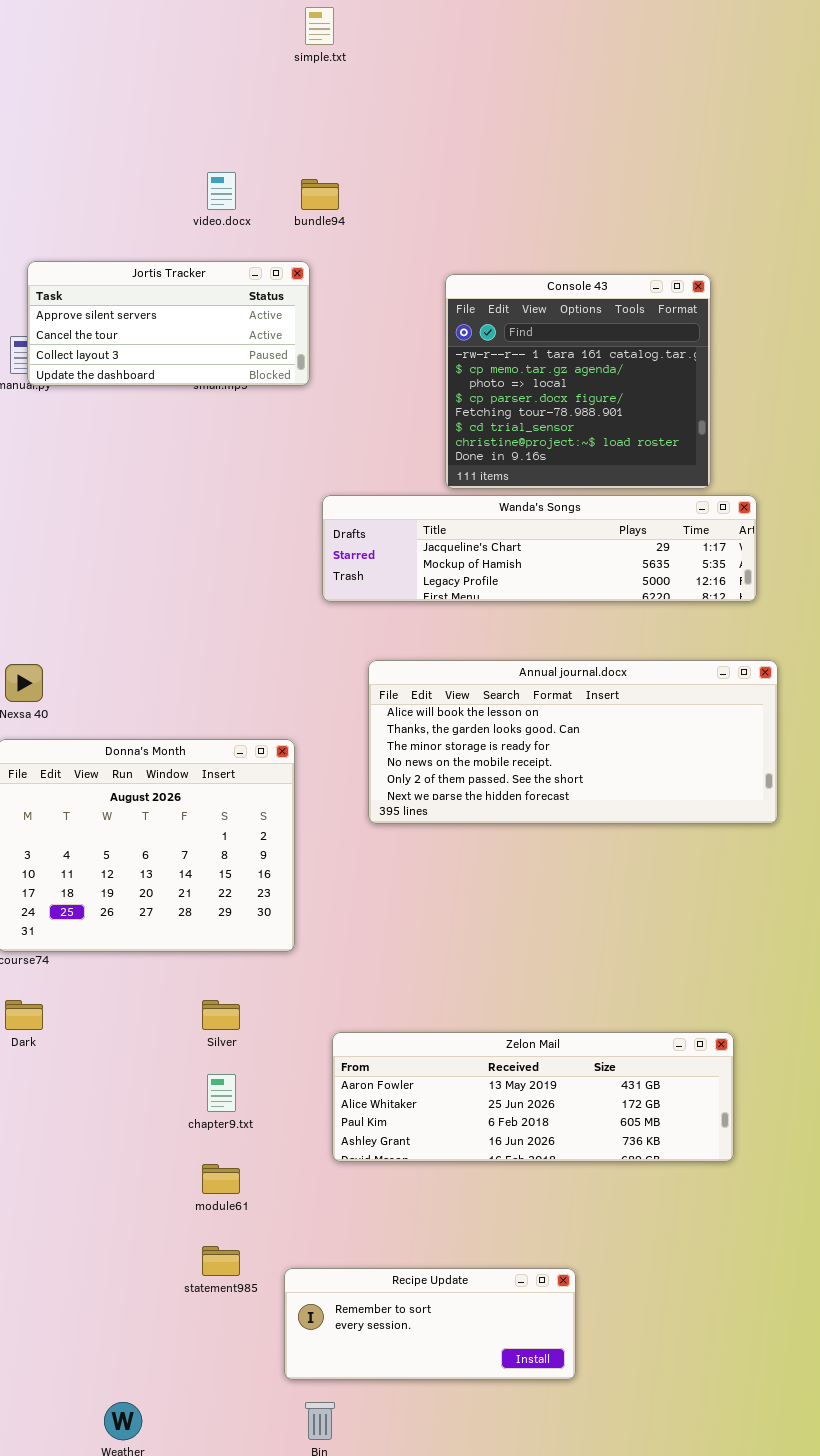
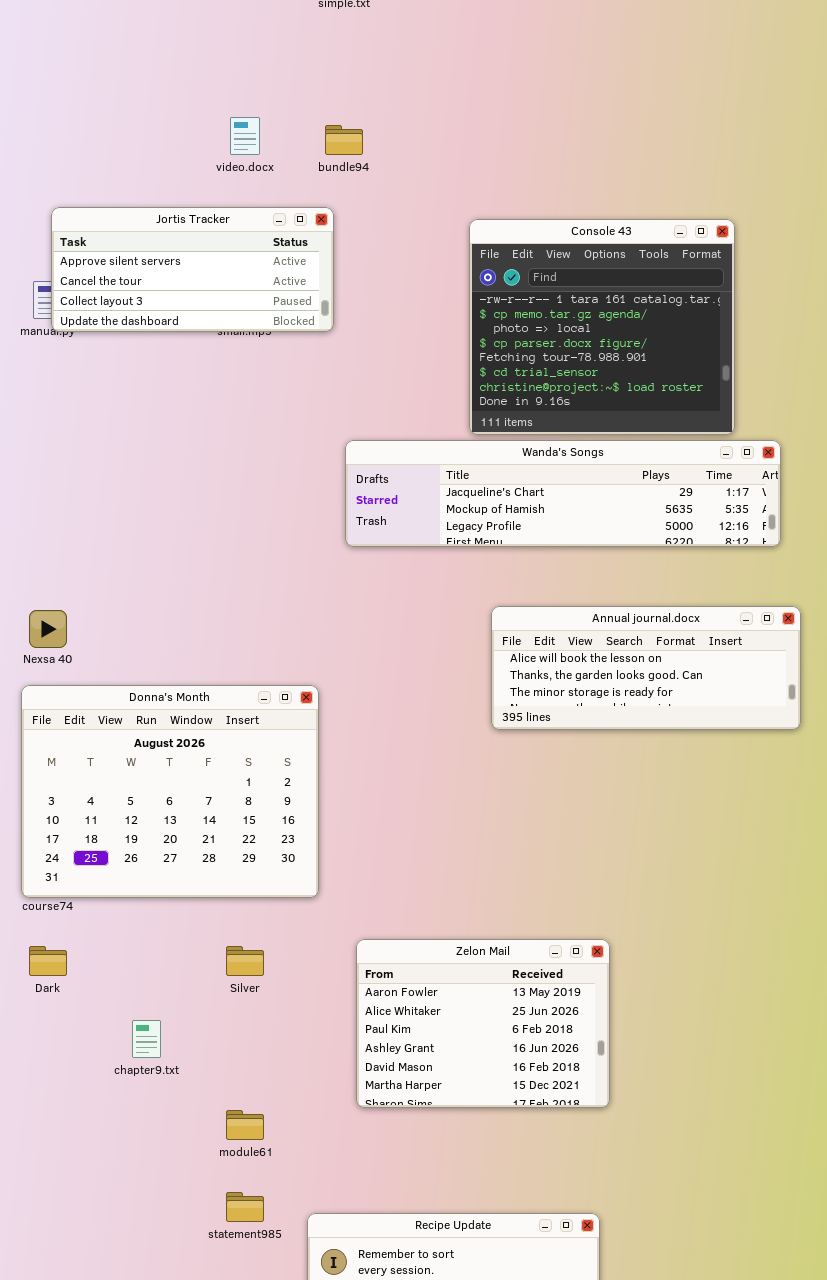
Annual journal.docx: [368,660,778,824] -> [491,606,801,730], resized
Zelon Mail: [332,1032,734,1162] -> [356,939,610,1108], resized
chapter9.txt: [207,1074,236,1112] -> [132,1020,161,1058], moved

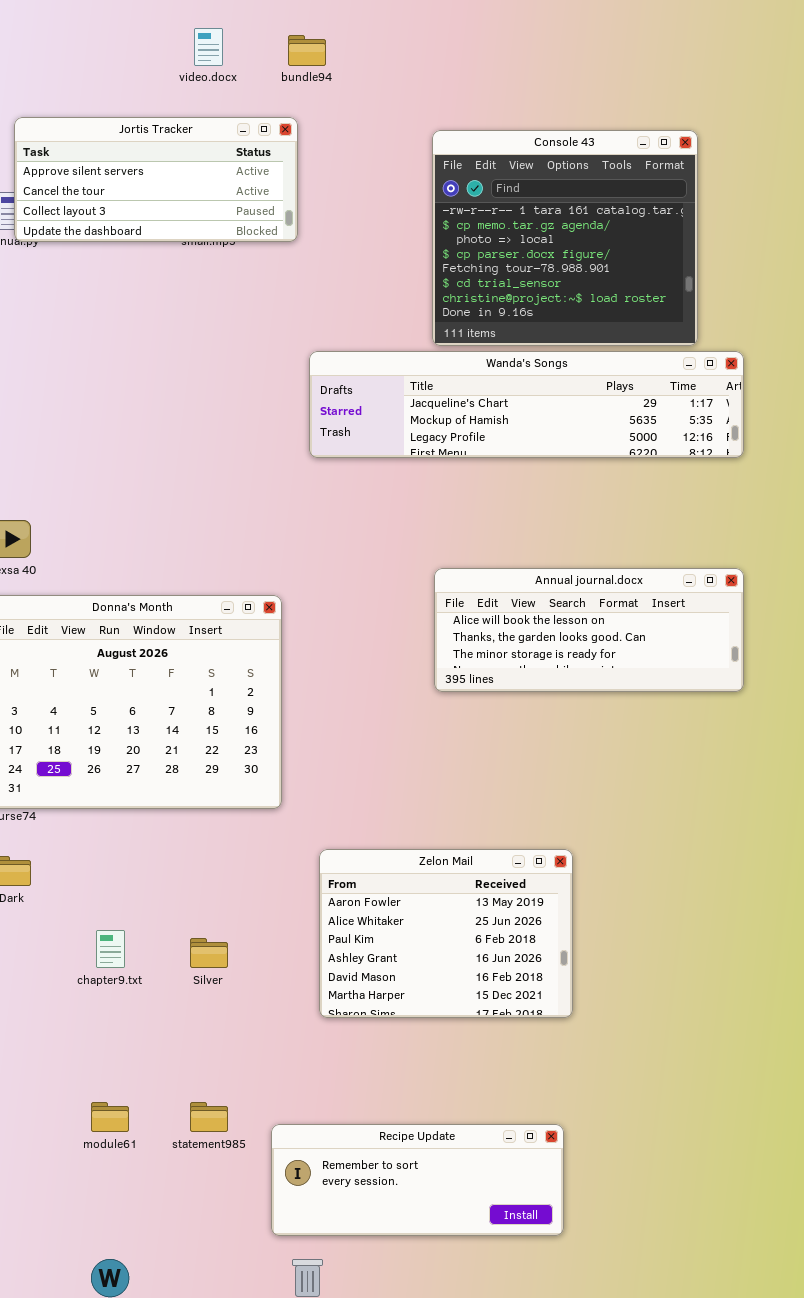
Annual journal.docx: [491,606,801,730] -> [434,568,744,692], moved
Silver: [226,946,264,976] -> [190,938,228,968], moved
module61: [226,1110,264,1140] -> [91,1102,129,1132], moved

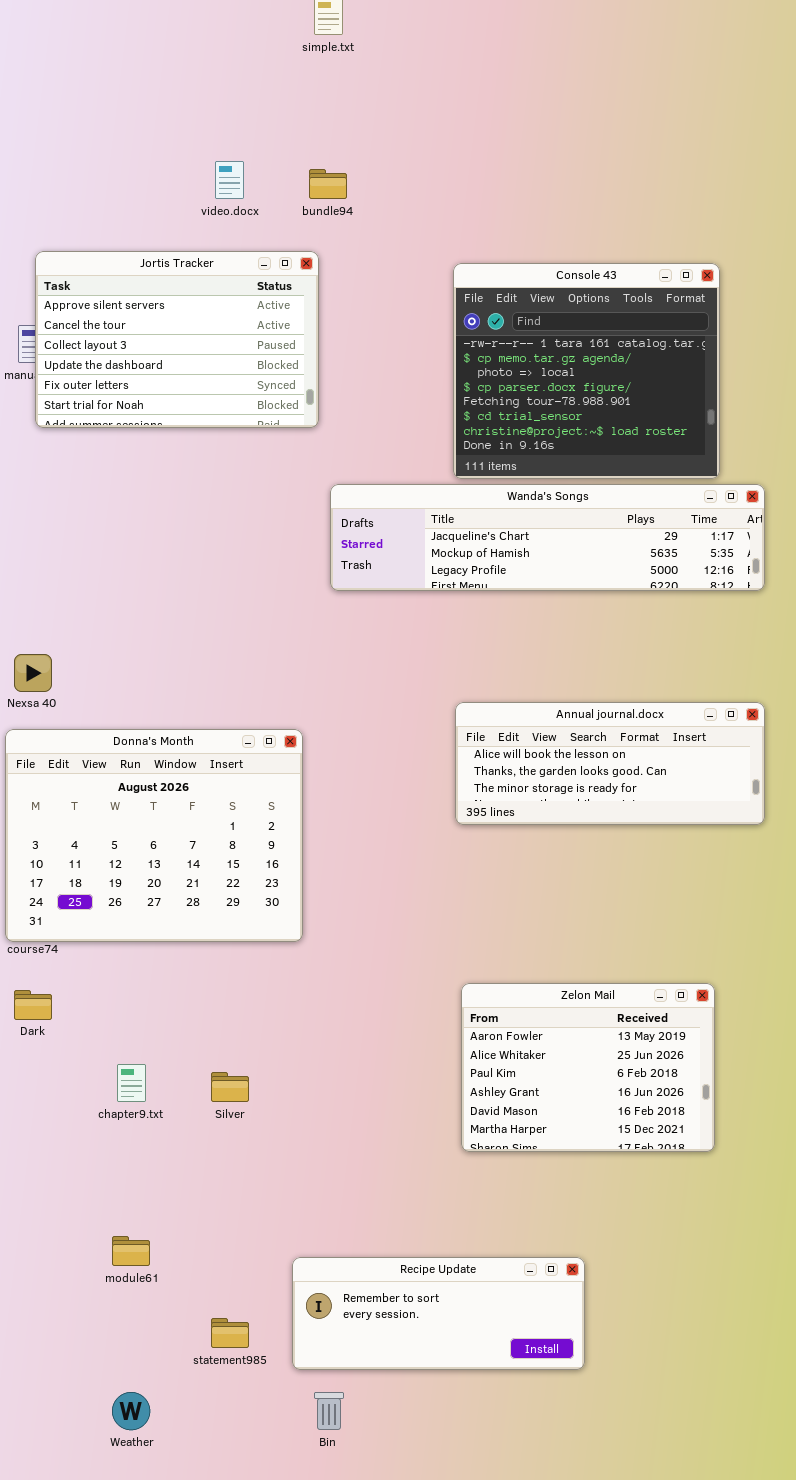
Jortis Tracker: [14,117,298,242] -> [35,251,319,428], resized
Zelon Mail: [319,849,573,1018] -> [461,983,715,1152], moved
statement985: [190,1102,228,1132] -> [211,1318,249,1348], moved

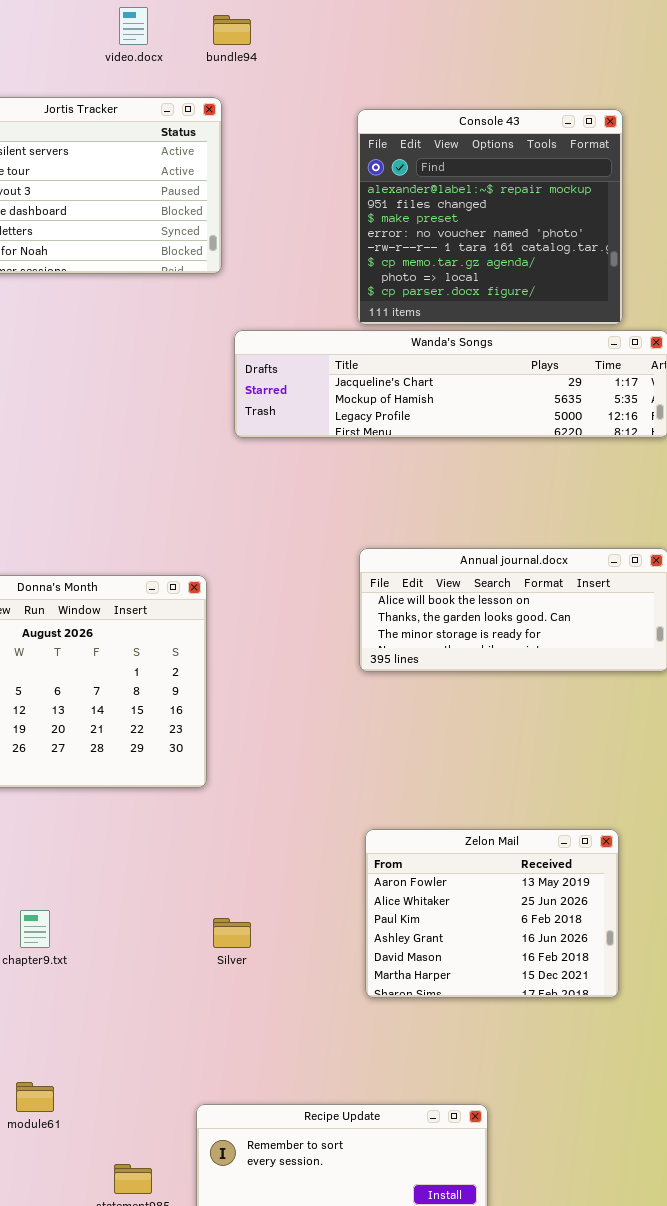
Console 43: [453,263,720,479] -> [357,109,623,325], scrolled up 4 rows
Silver: [211,1072,249,1102] -> [213,918,251,948], moved

